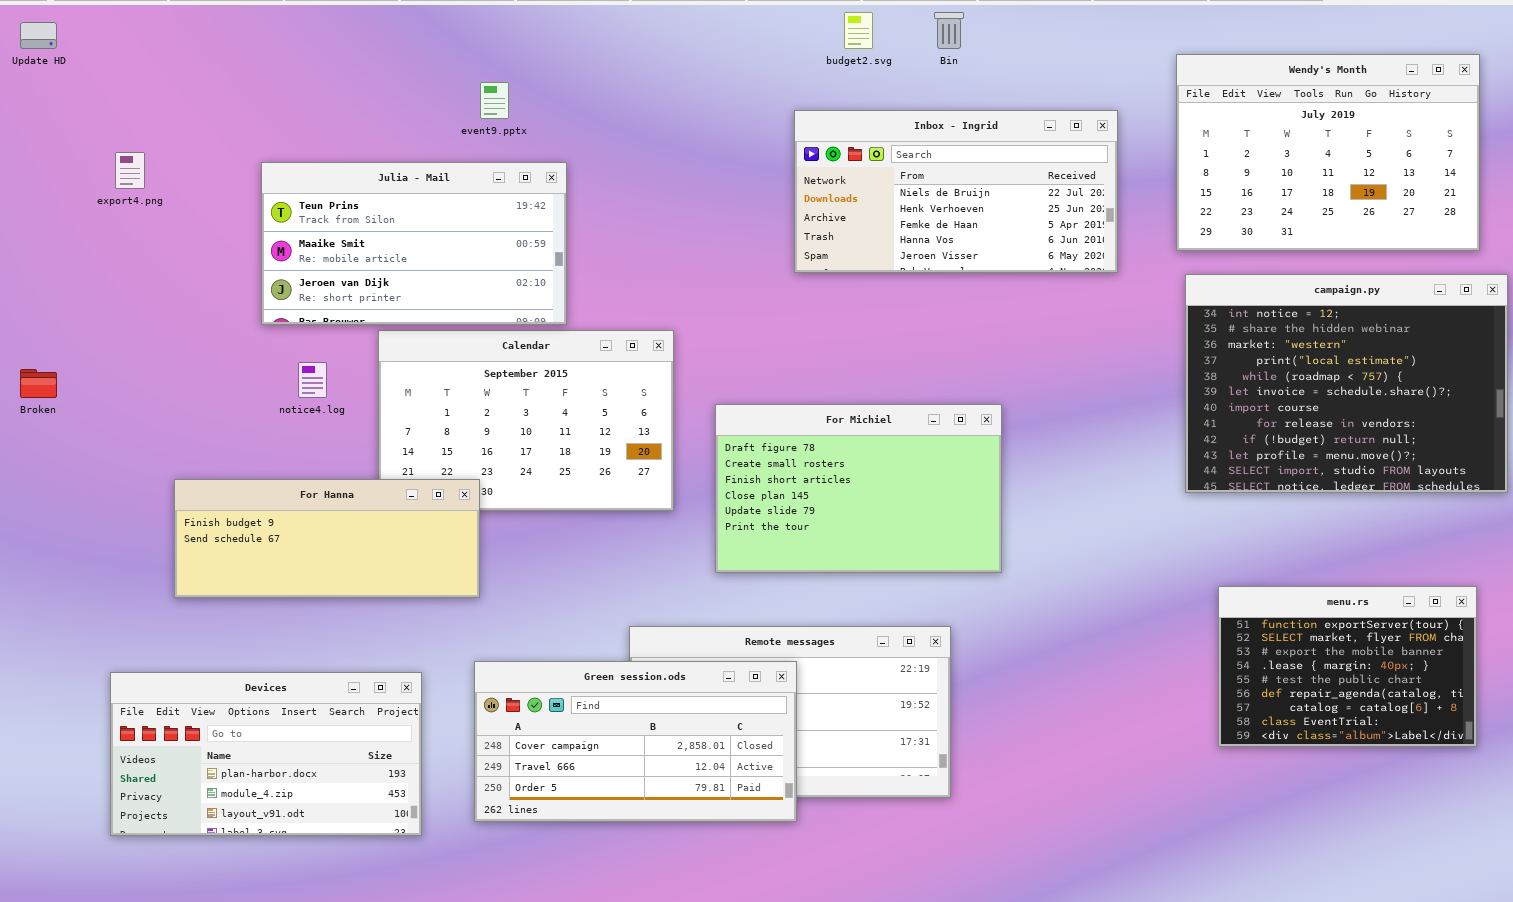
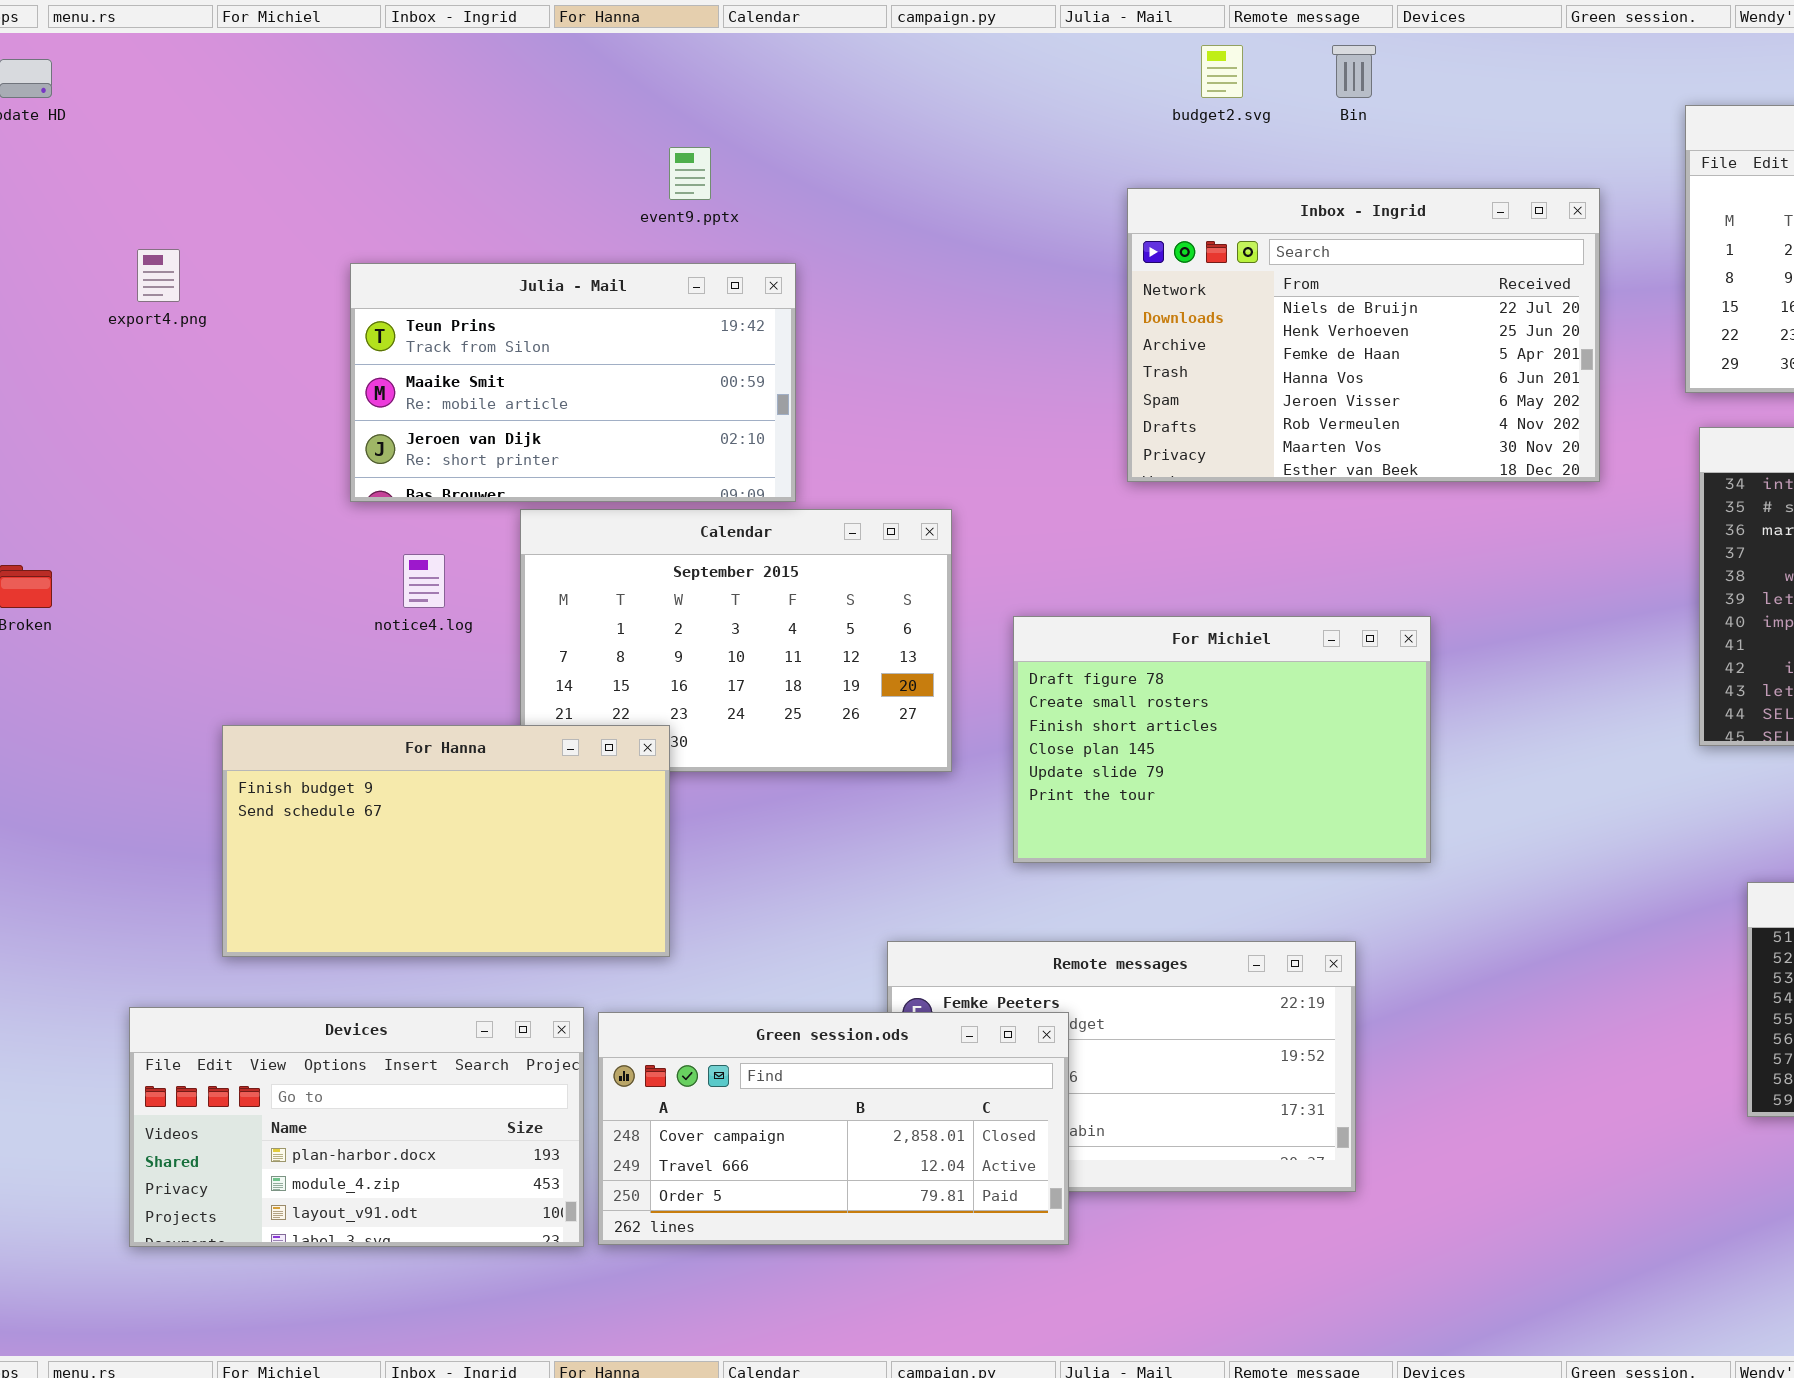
Inbox - Ingrid: [794,110,1118,273] -> [1127,188,1600,482], resized
For Hanna: [174,479,480,598] -> [222,725,670,957], resized
Green session.ods: [474,661,797,822] -> [598,1012,1069,1245], moved

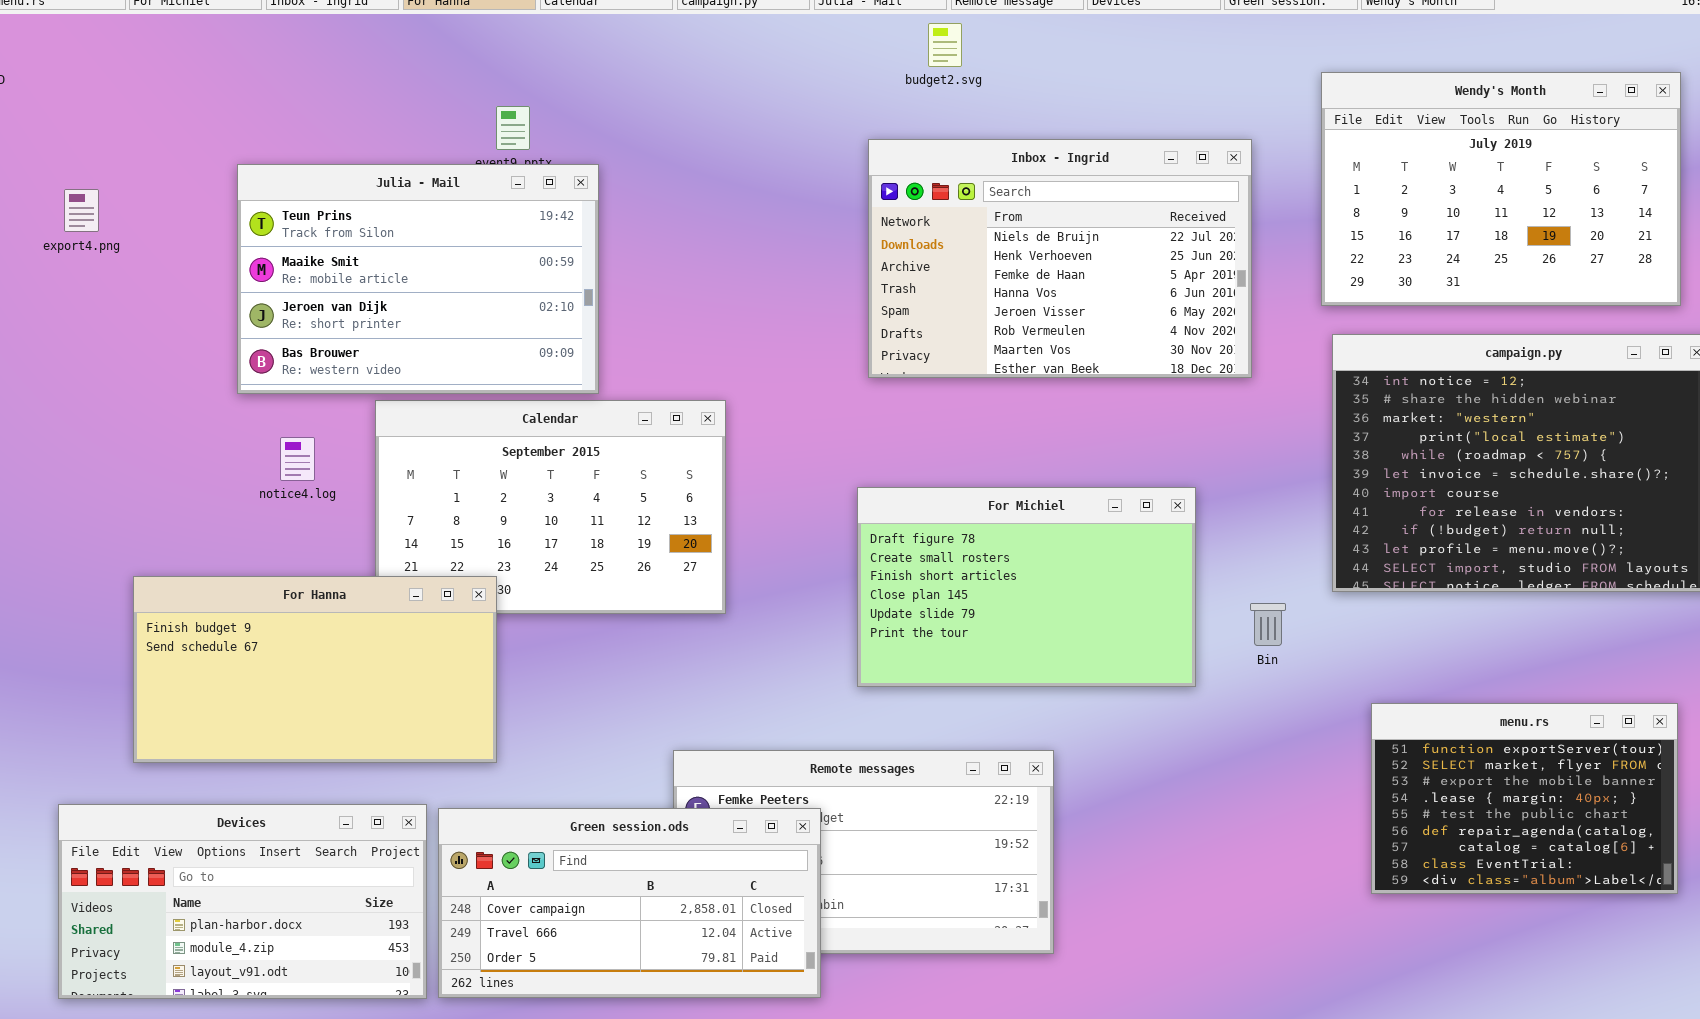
Bin: [1332,45,1376,98] -> [1250,603,1286,646], moved
Julia - Mail: [350,263,796,502] -> [237,164,599,394], resized
For Michiel: [1013,616,1431,863] -> [857,487,1196,687], moved

